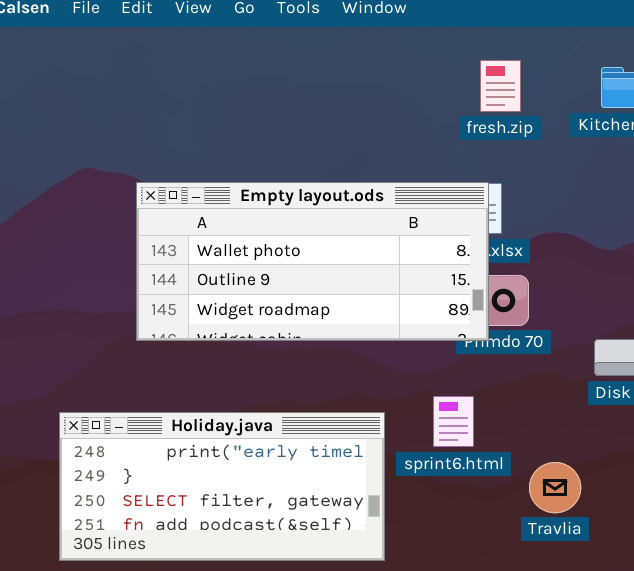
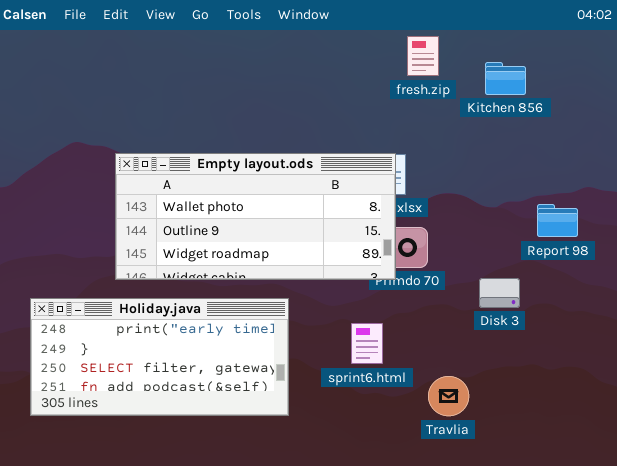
fresh.zip: [480,60,521,112] -> [407,36,439,76], moved
Holiday.java: [59,412,385,561] -> [30,298,289,416], moved

